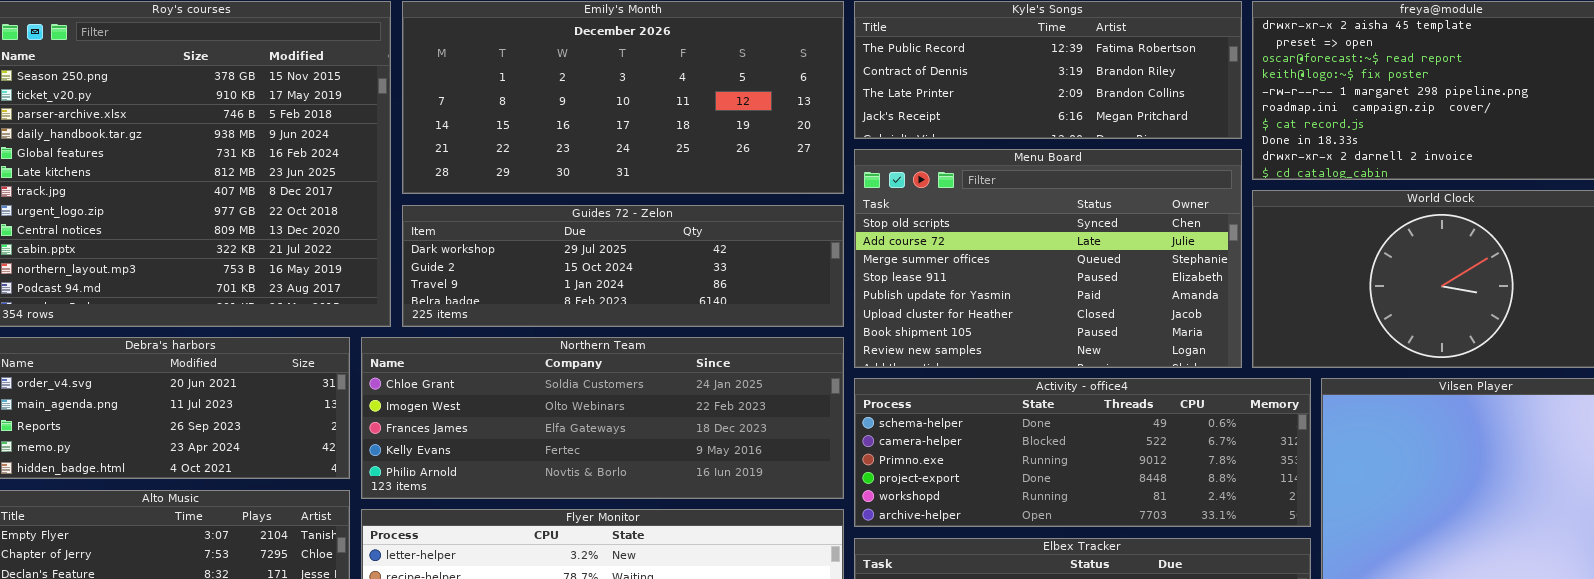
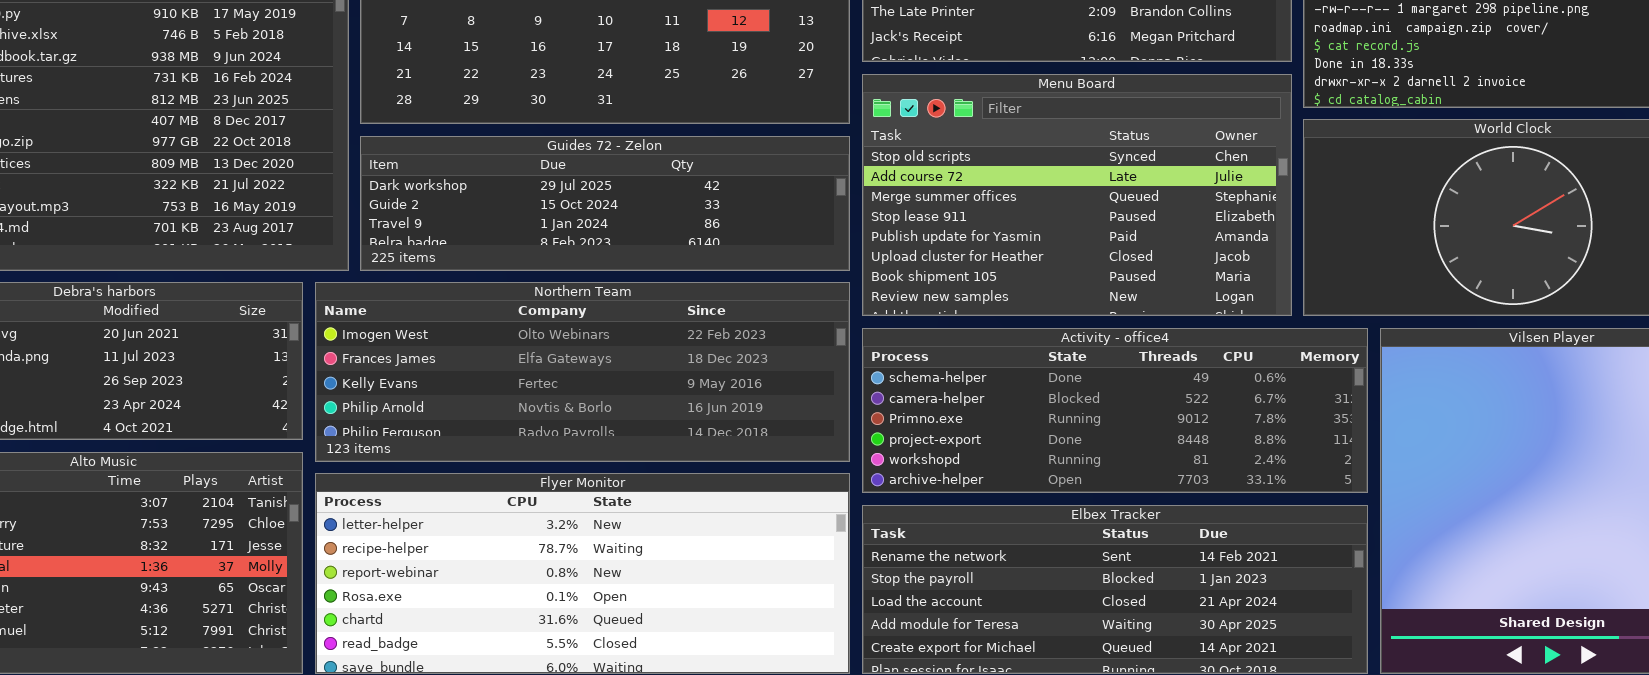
Northern Team: [361,337,844,499] -> [315,282,850,462], scrolled down 1 row

